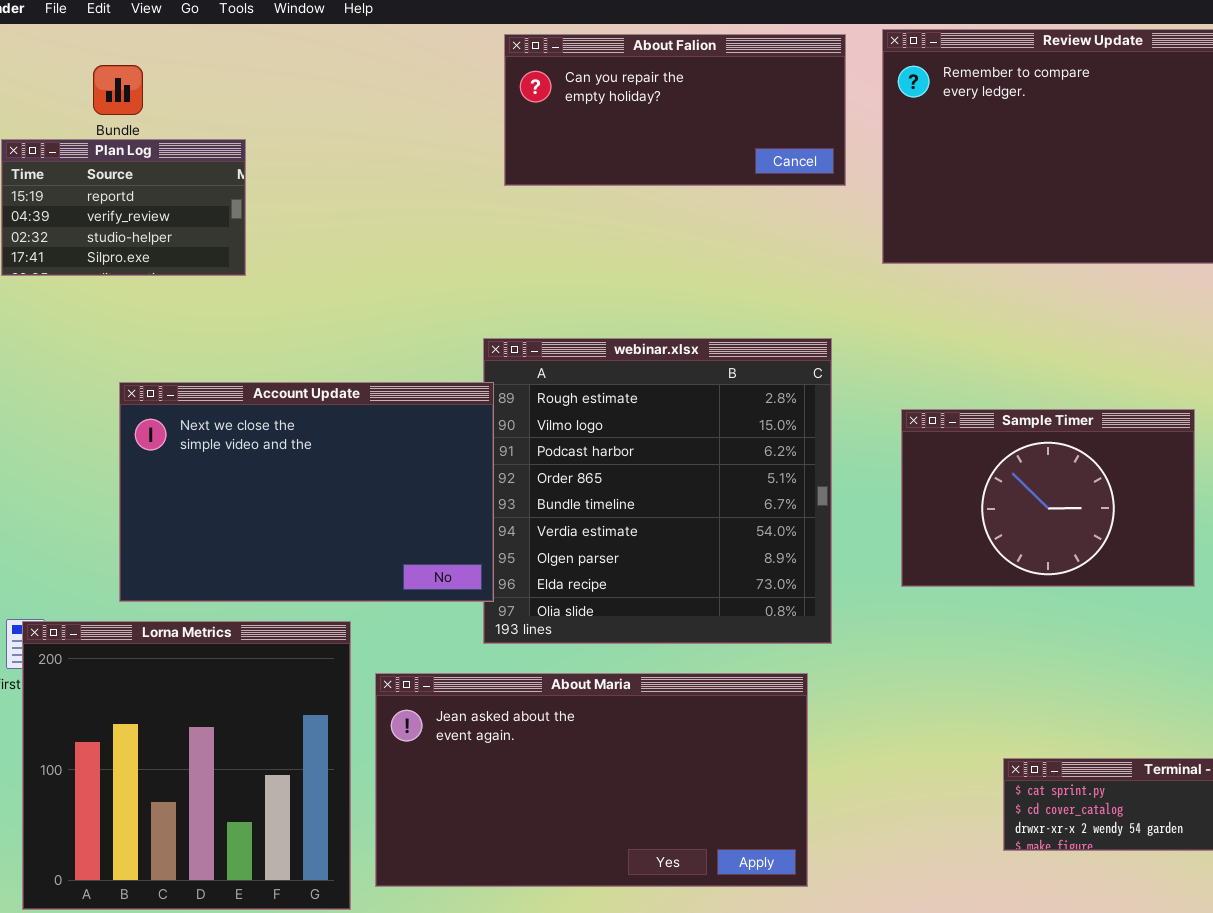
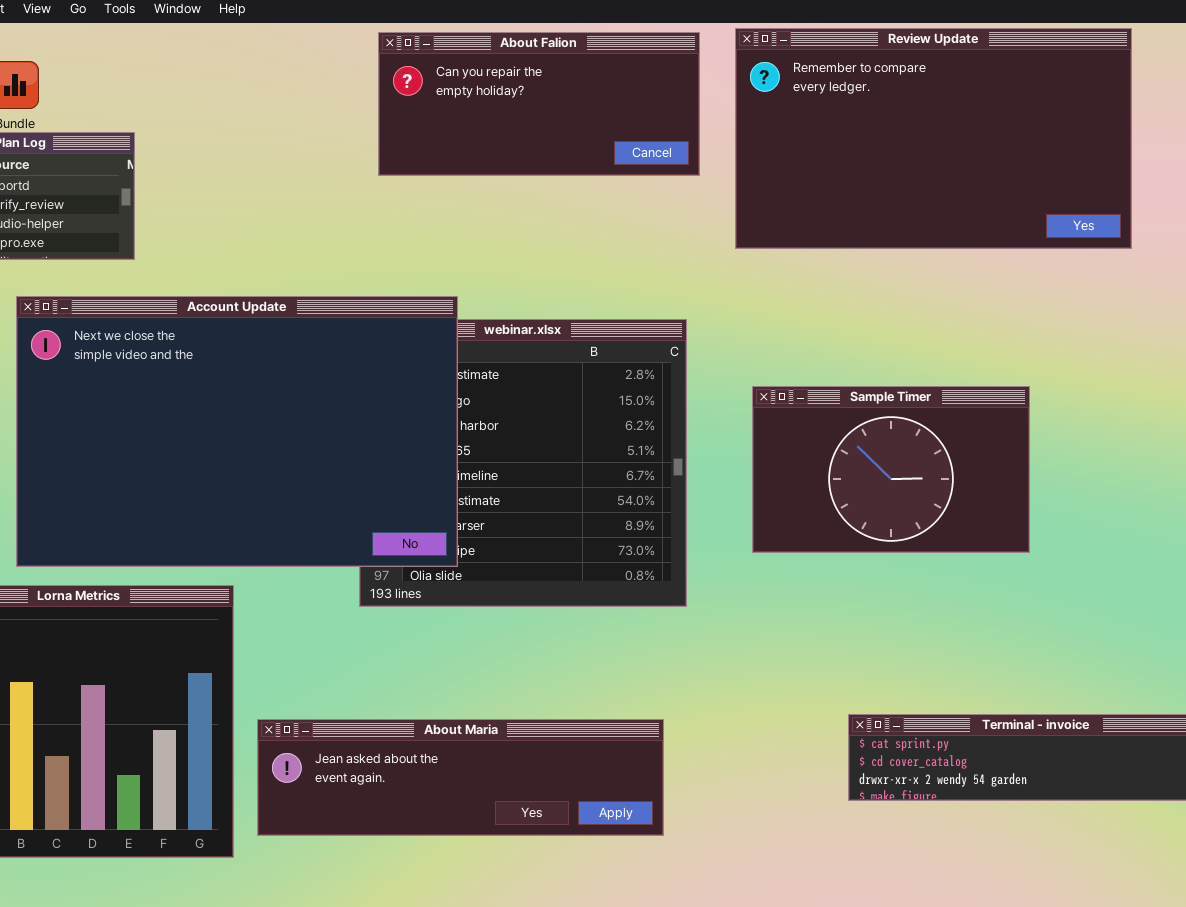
Account Update: [119,382,494,602] -> [16,296,458,567], resized
About Maria: [375,673,808,887] -> [257,719,664,836], resized

